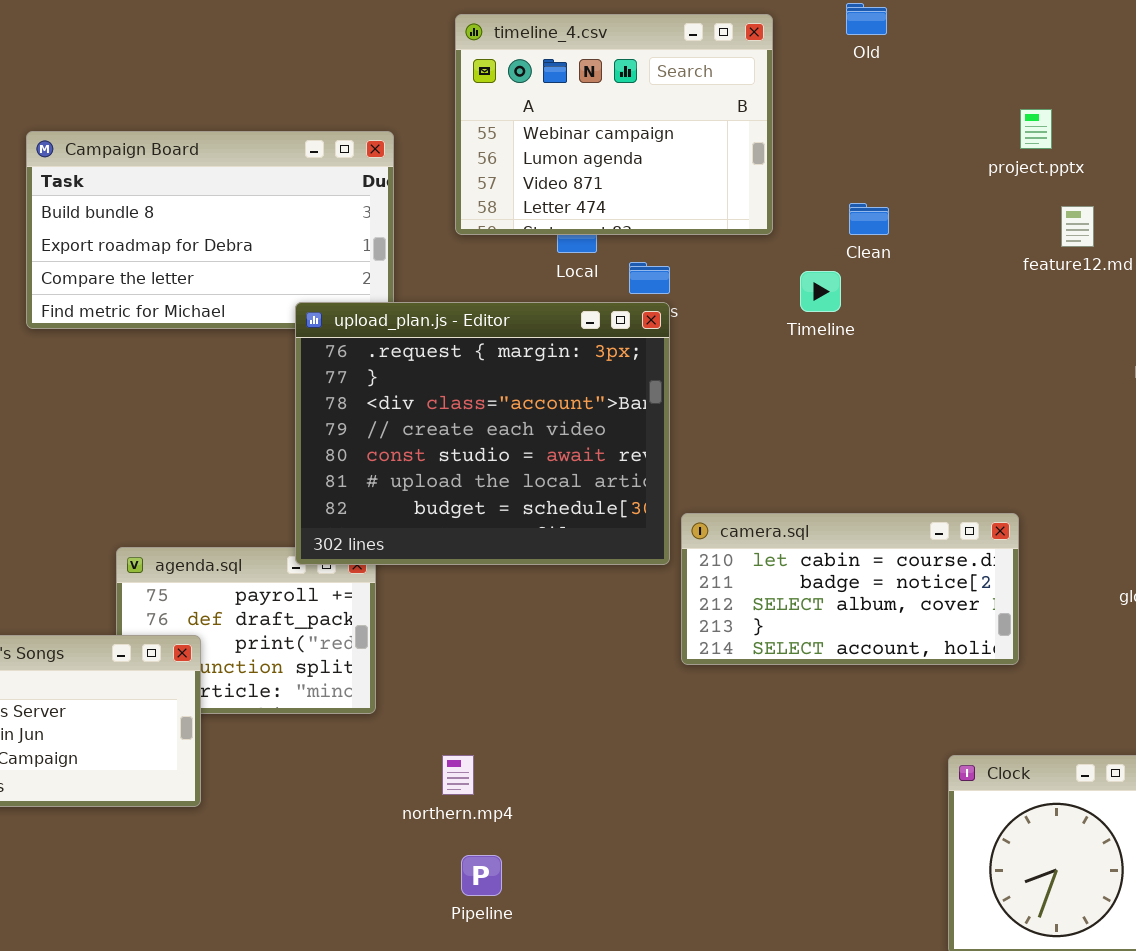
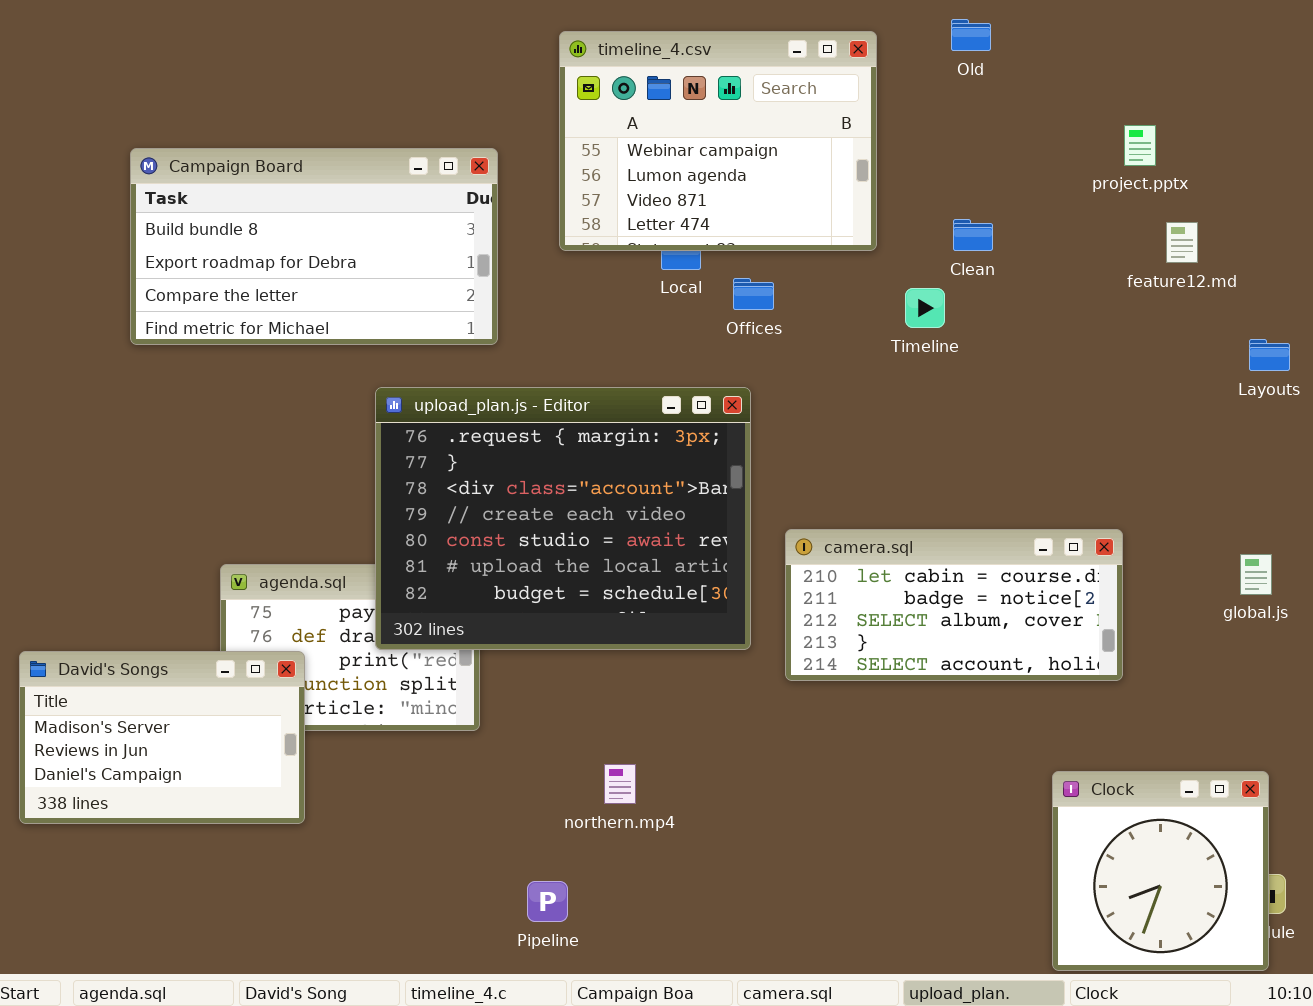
upload_plan.js - Editor: [295,302,670,565] -> [375,387,751,650], moved
northern.mp4: [442,755,474,795] -> [604,764,636,804], moved
Pipeline: [461,855,502,896] -> [527,881,568,922], moved

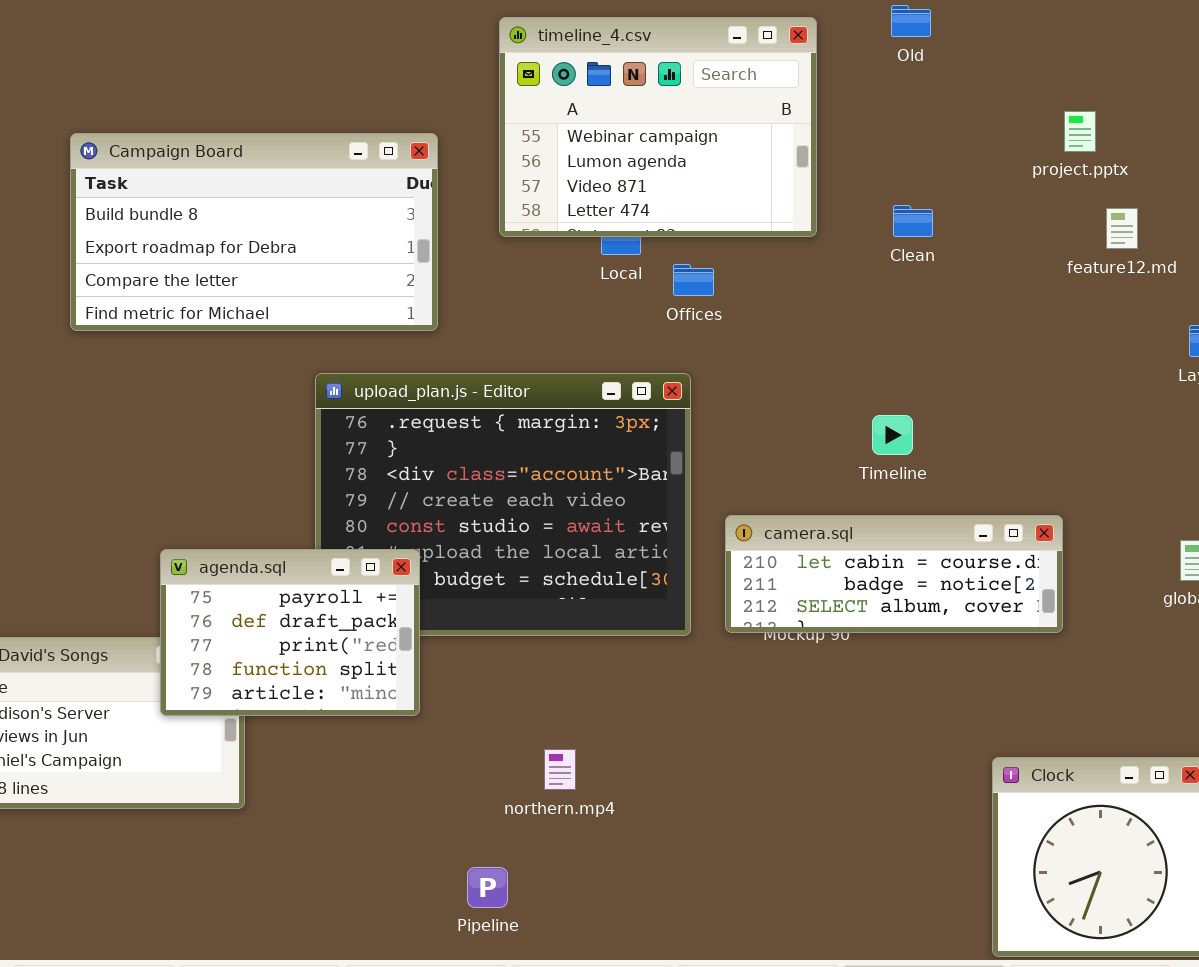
Timeline: [905,288,945,328] -> [872,415,913,455], moved
camera.sql: [785,529,1123,681] -> [725,515,1063,633], resized
agenda.sql: [220,564,480,731] -> [160,549,420,716], raised

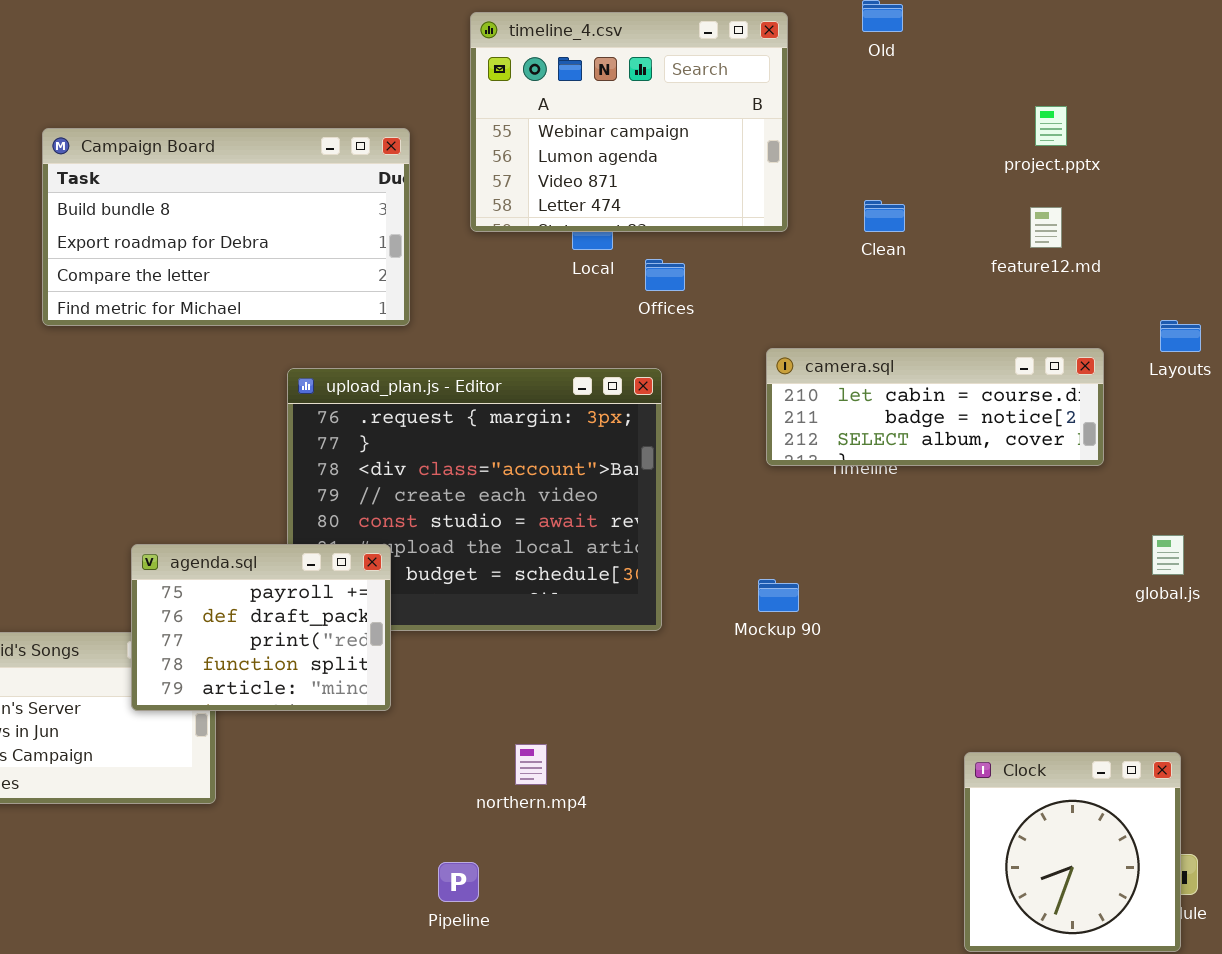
feature12.md: [1106,208,1138,249] -> [1030,207,1062,248], moved
camera.sql: [725,515,1063,633] -> [766,348,1104,466], moved

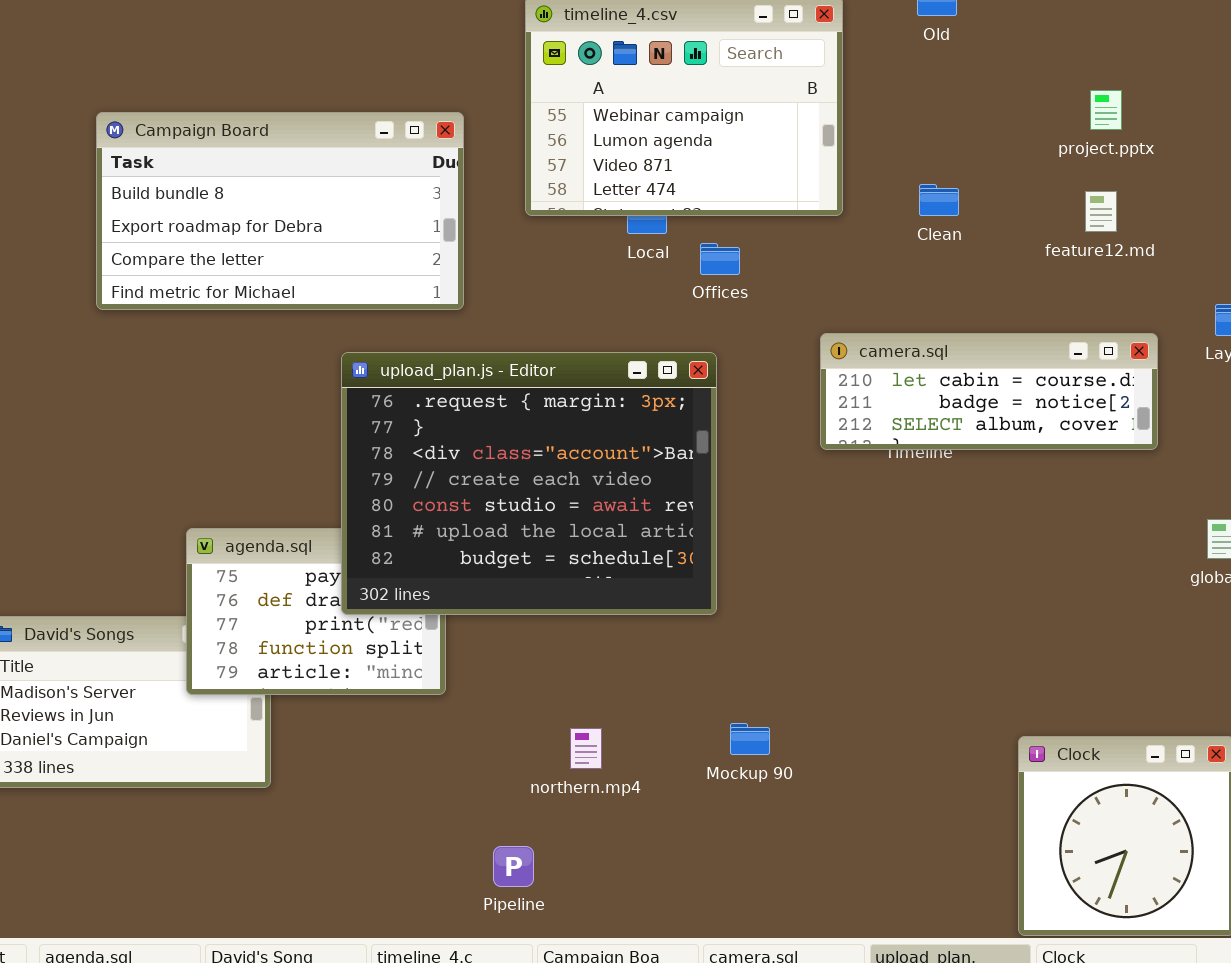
upload_plan.js - Editor: [287,368,662,631] -> [341,352,717,615], raised
Mockup 90: [758,579,799,612] -> [730,723,770,755], moved

